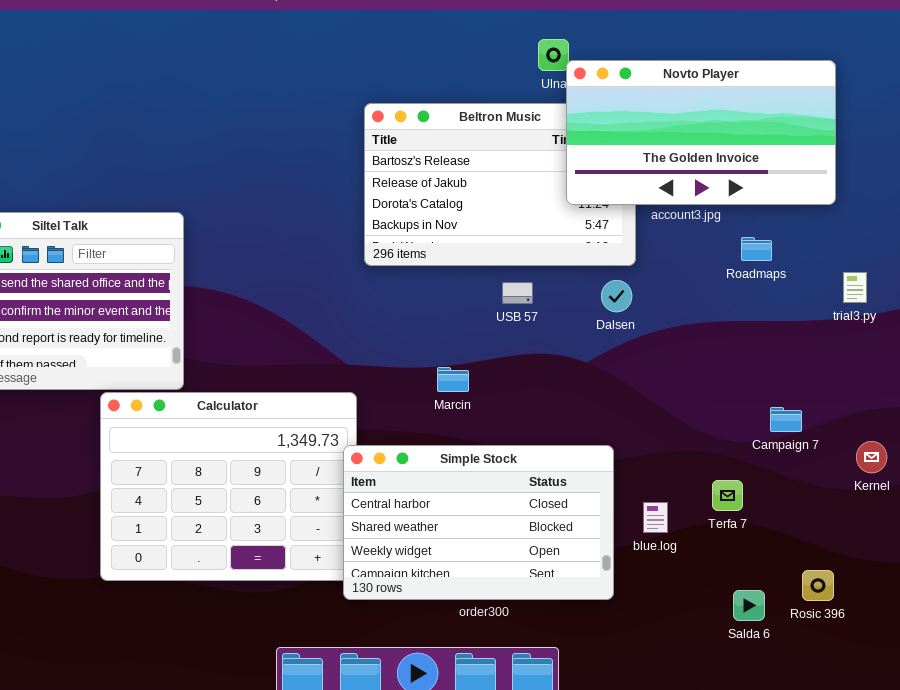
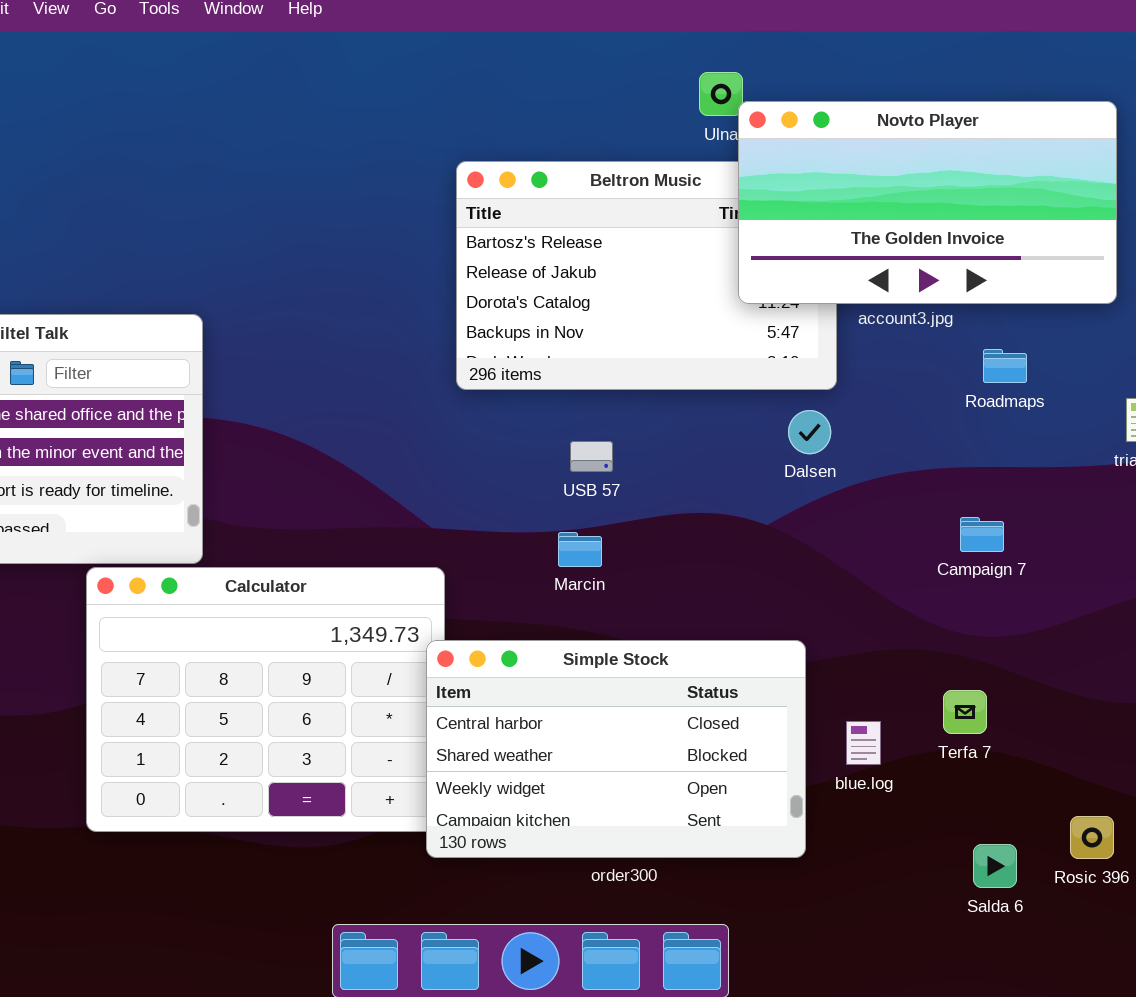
USB 57: [502,282,533,304] -> [570,441,613,472], moved
Campaign 7: [770,407,802,432] -> [960,517,1004,552], moved

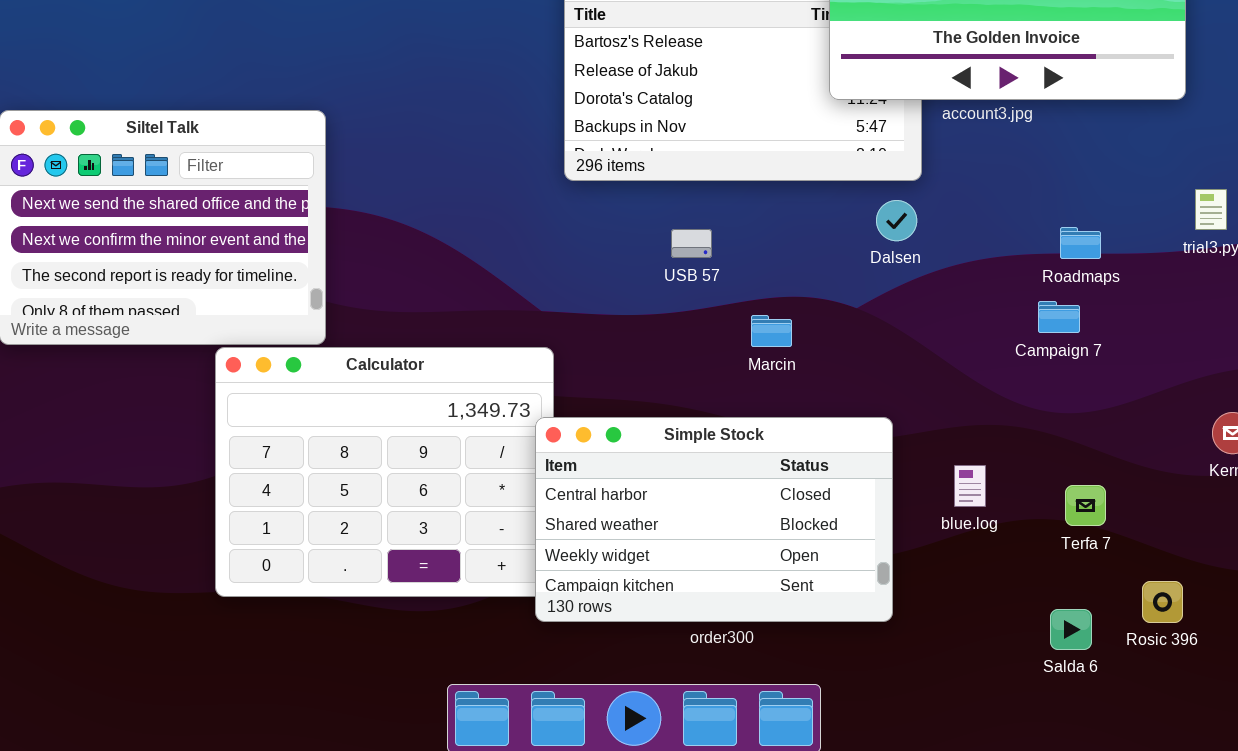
Roadmaps: [983,349,1027,383] -> [1060,227,1101,259], moved
Marcin: [558,532,602,567] -> [751,315,792,347], moved
Terfa 7: [943,690,987,734] -> [1065,485,1106,526], moved
blue.log: [846,721,881,765] -> [954,465,986,507], moved

